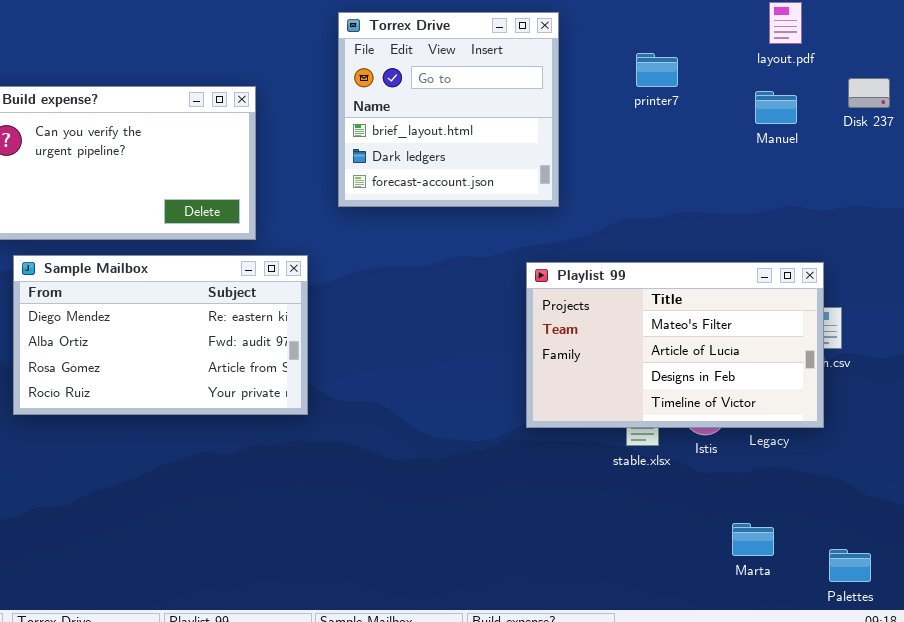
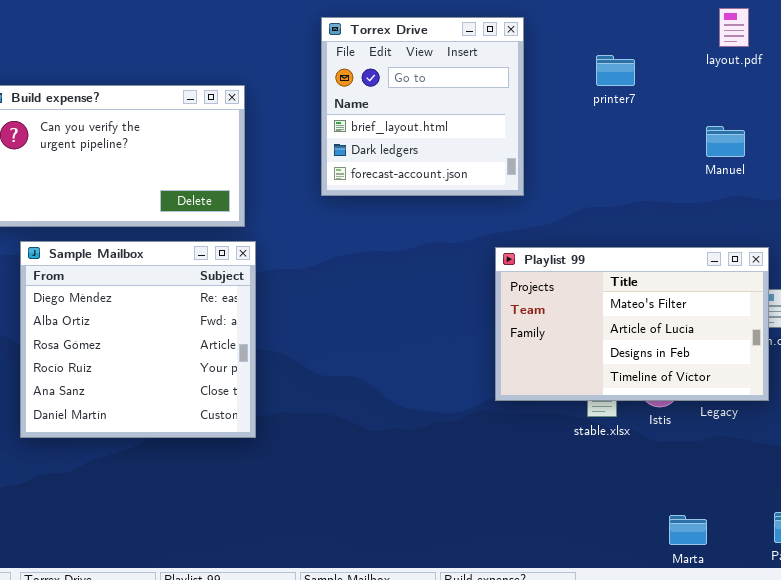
Manuel: [755,91,797,124] -> [706,126,745,157], moved
Sample Mailbox: [13,255,308,415] -> [20,241,256,438], resized
Marta: [732,523,774,556] -> [669,515,707,545], moved

